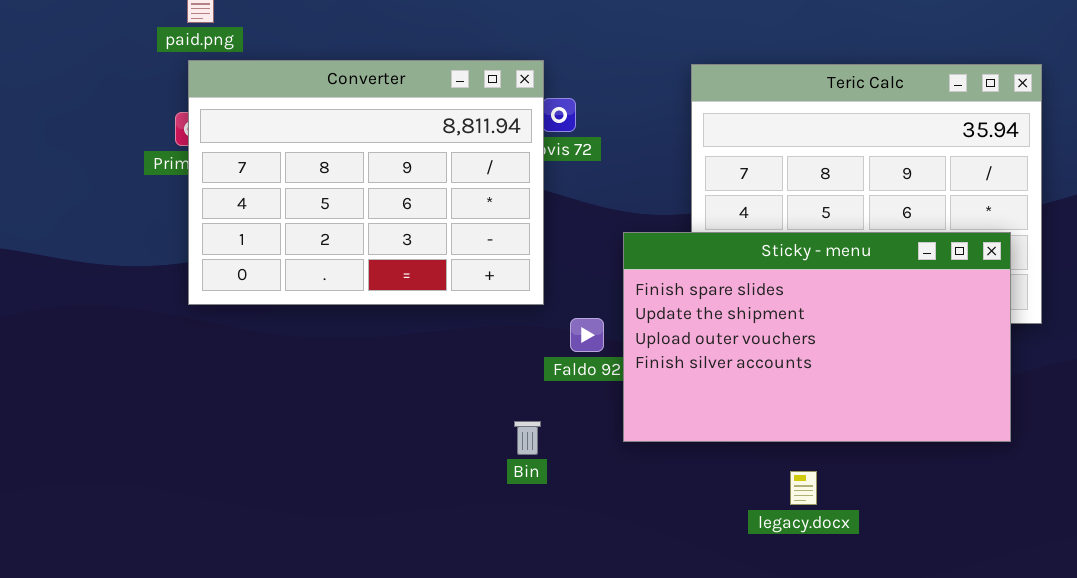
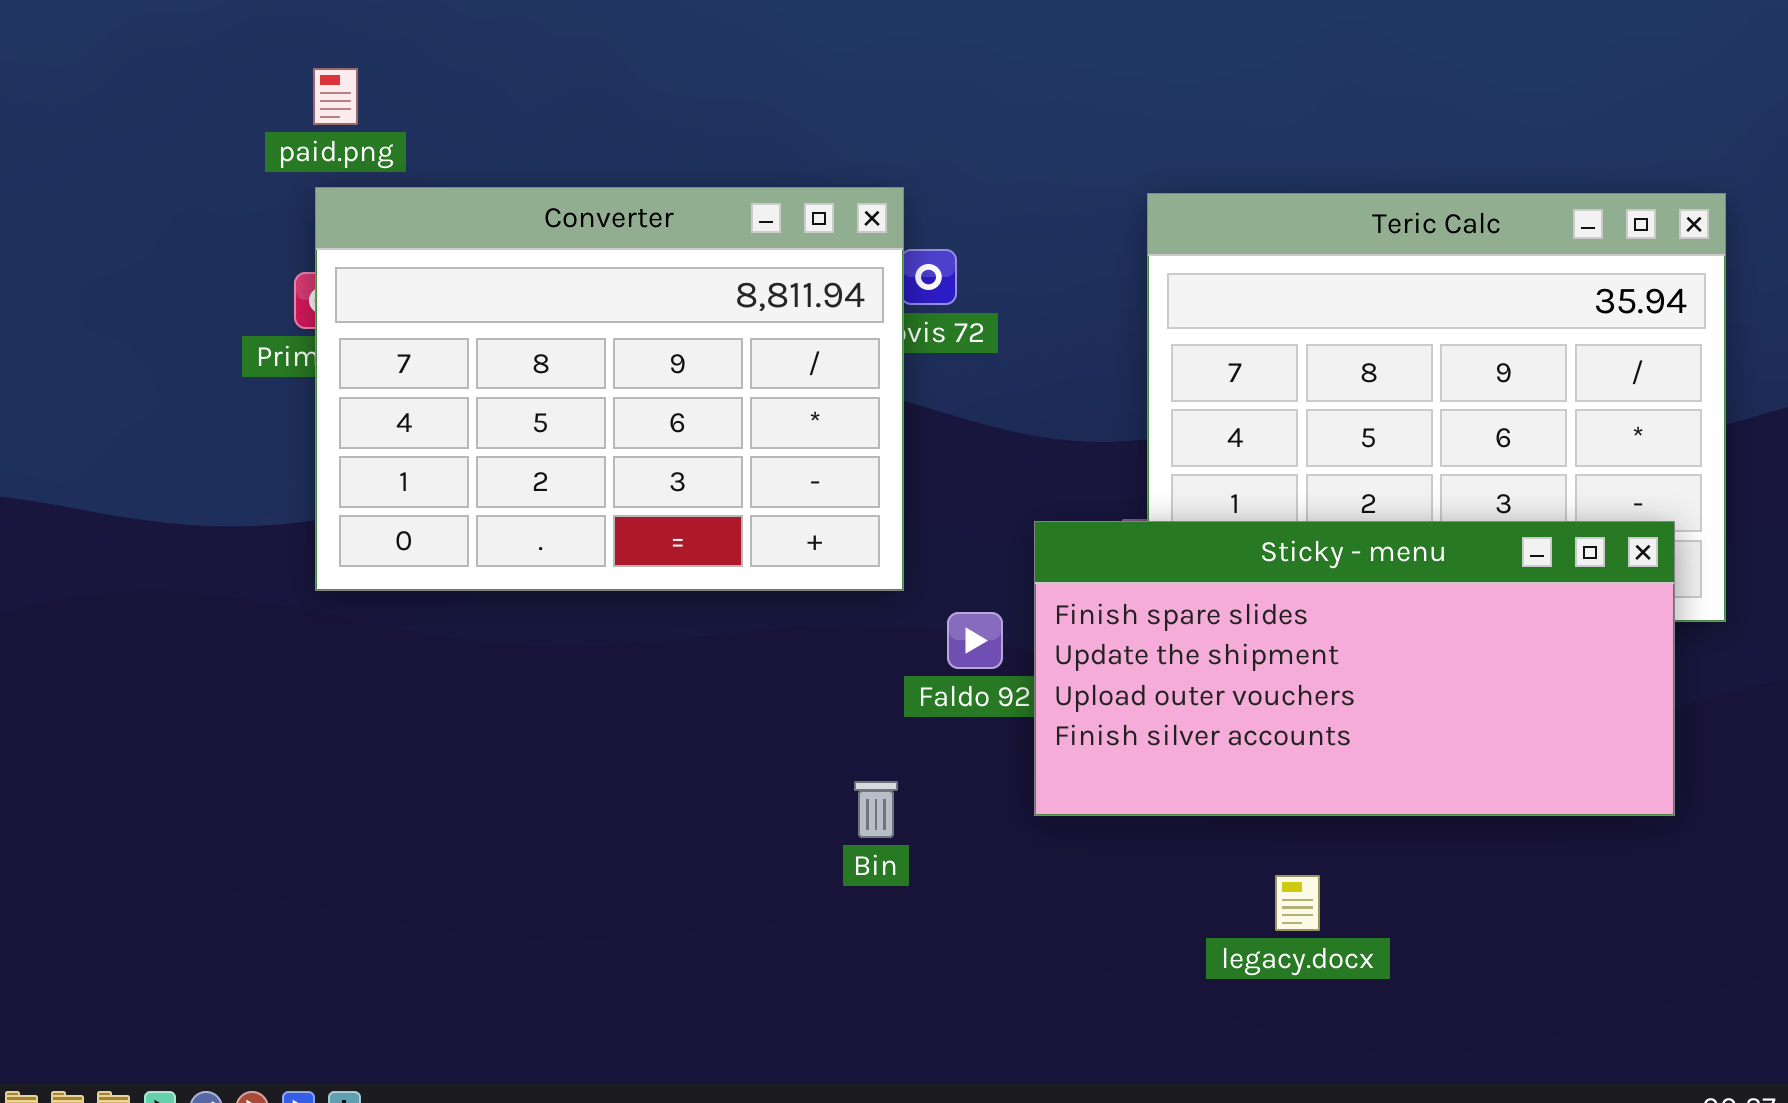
Sticky - menu: [623,232,1011,442] -> [1034,521,1675,816], resized
legacy.docx: [790,471,817,505] -> [1275,875,1320,931], moved

